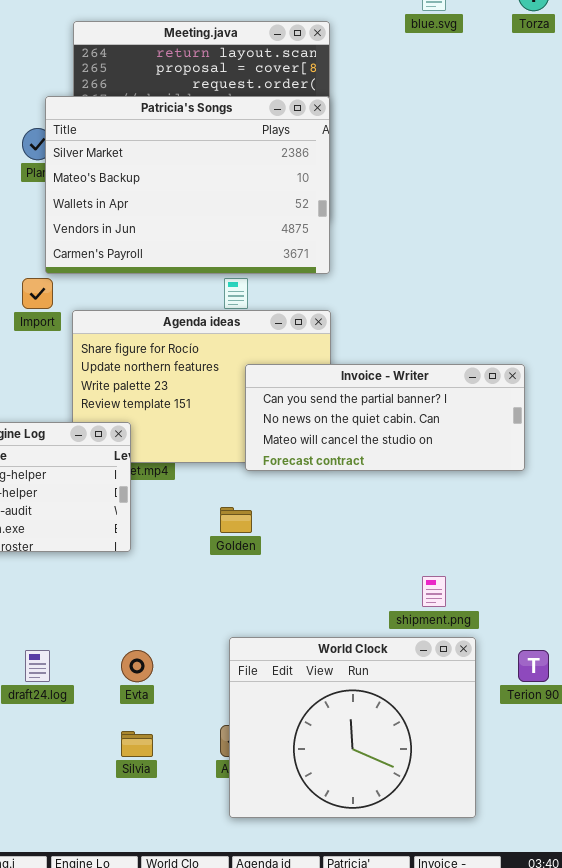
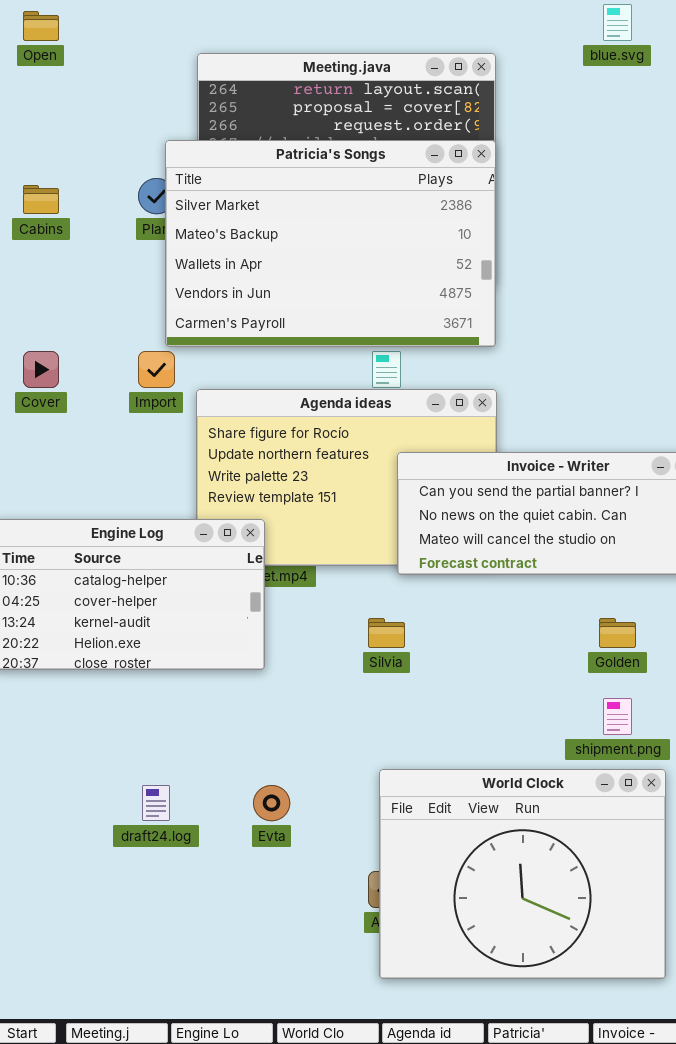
Golden: [220,507,252,533] -> [599,618,636,648], moved
Silvia: [121,731,153,757] -> [368,618,405,648], moved

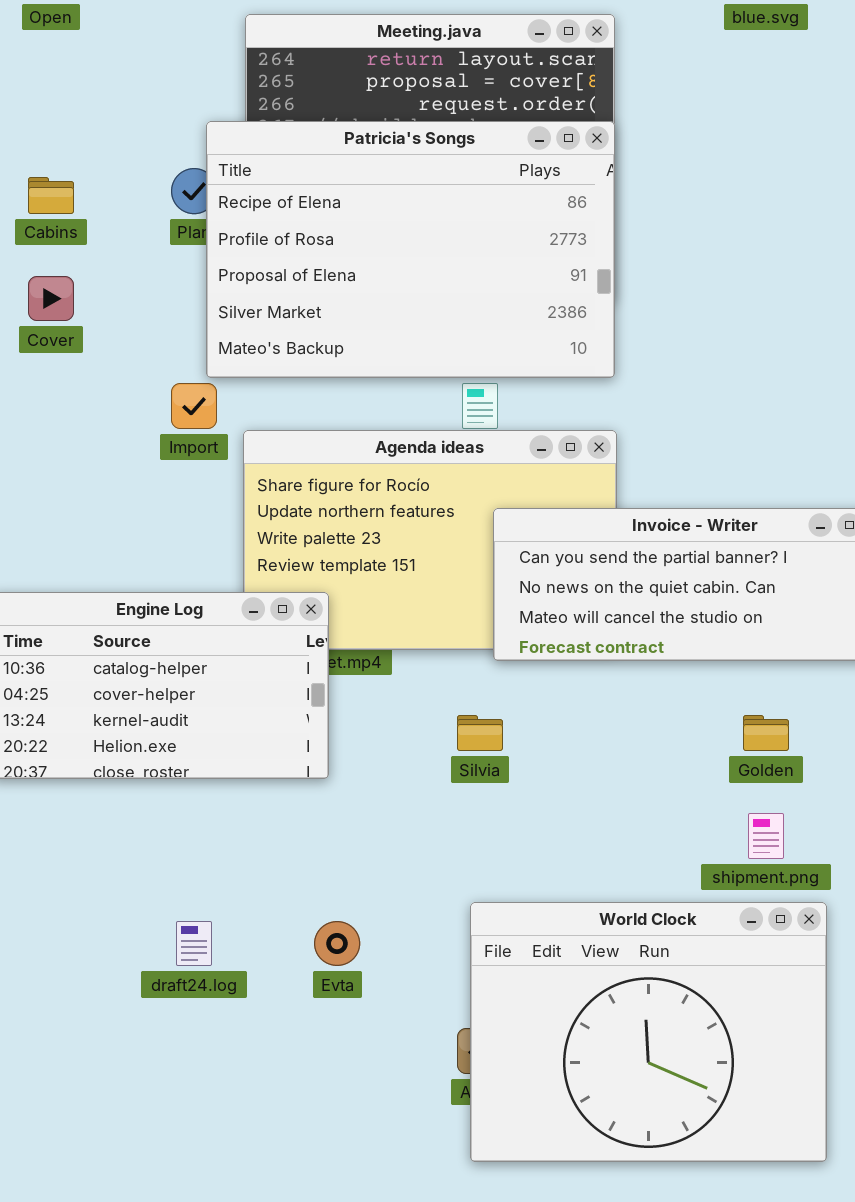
Patricia's Songs: [165,140,496,347] -> [206,121,615,378], scrolled up 3 rows
Cover: [23,351,59,388] -> [28,276,74,321], moved

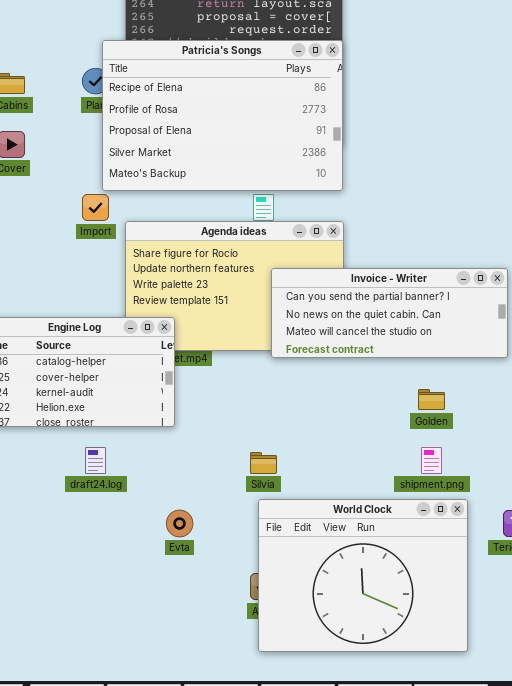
Silvia: [457,715,503,751] -> [250,452,277,474], moved
draft24.log: [176,921,212,966] -> [85,447,106,474], moved

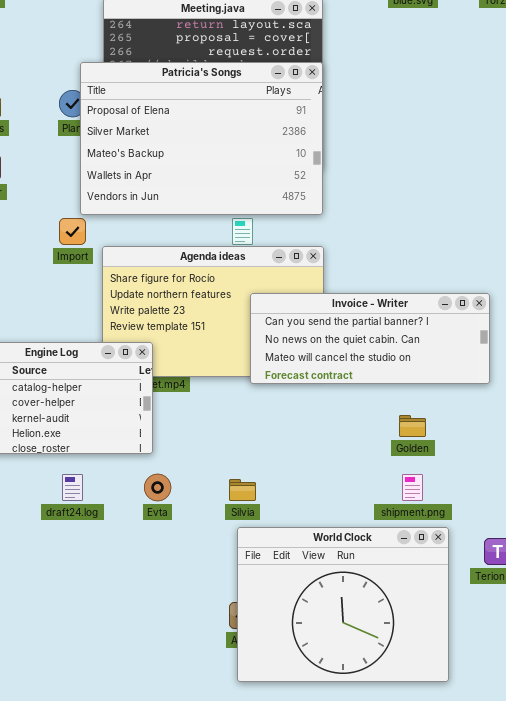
Patricia's Songs: [102,40,343,191] -> [80,62,323,215], scrolled down 2 rows
Evta: [166,510,193,537] -> [144,474,171,501], moved

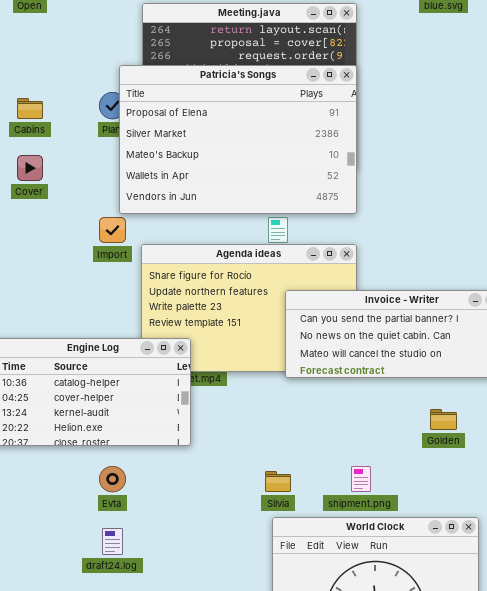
draft24.log: [62,474,83,501] -> [102,528,123,555], moved
Evta: [144,474,171,501] -> [99,466,126,492], moved
shipment.png: [402,474,423,501] -> [351,466,371,492], moved

